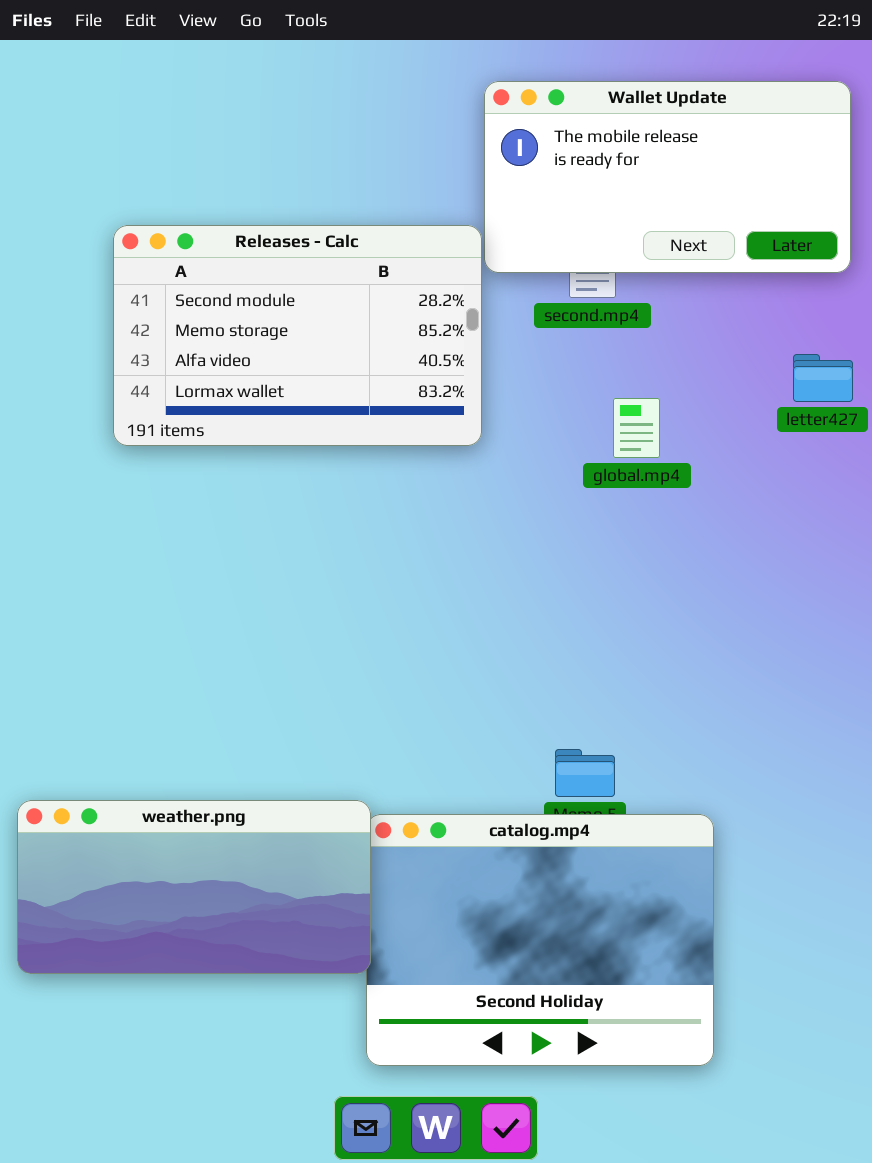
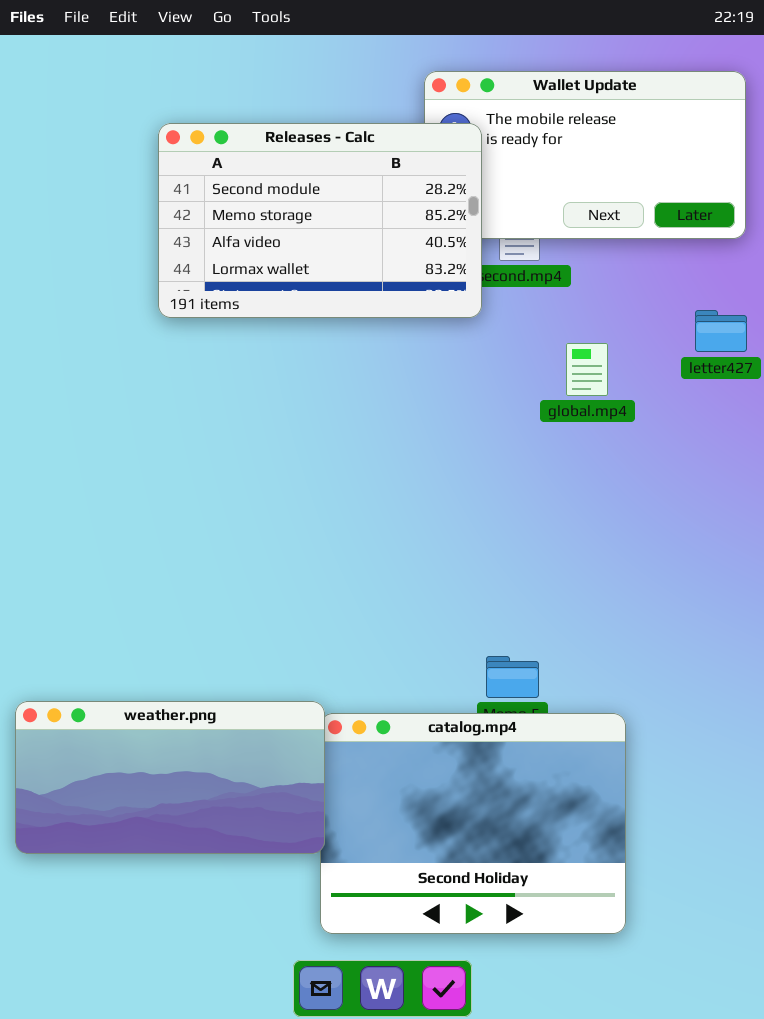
Releases - Calc: [113,225,482,446] -> [158,123,482,318], moved
global.mp4: [613,398,660,458] -> [566,343,608,396], moved

